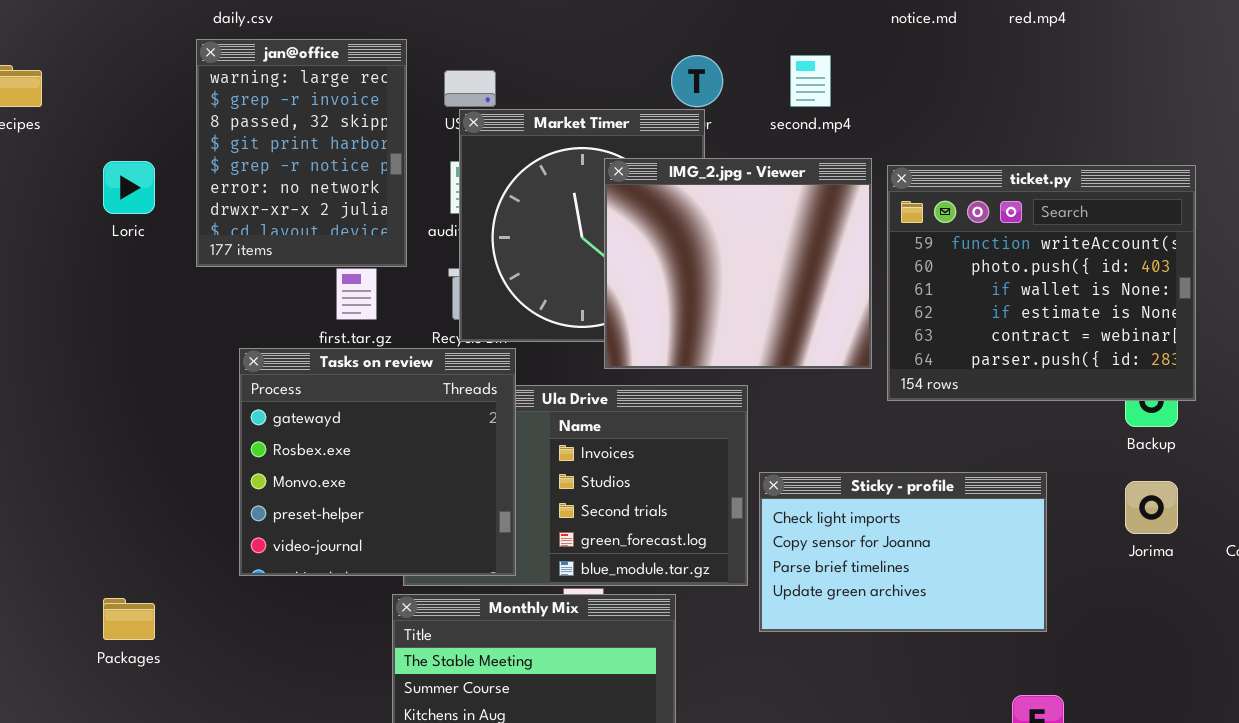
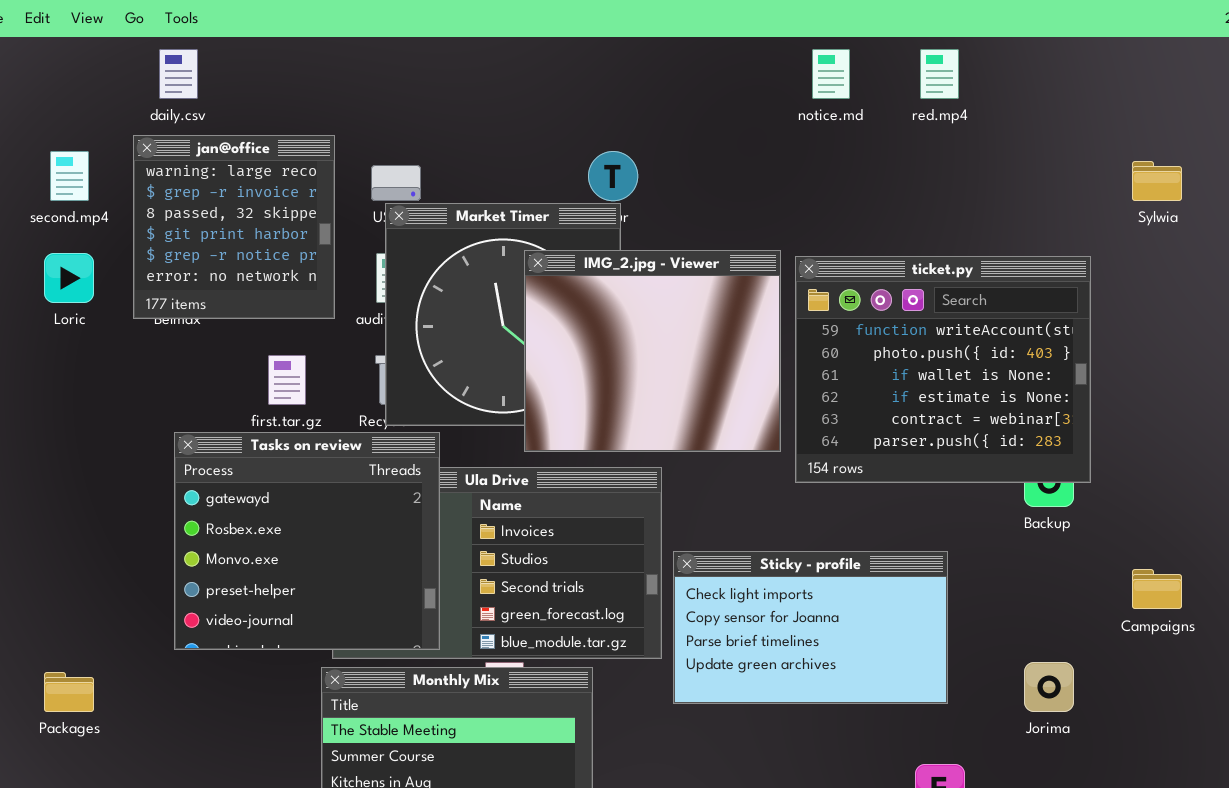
jan@office: [196,39,407,267] -> [133,135,335,319], resized
second.mp4: [790,55,831,107] -> [50,151,89,201], moved
Jorima: [1125,481,1178,534] -> [1024,662,1074,712], moved

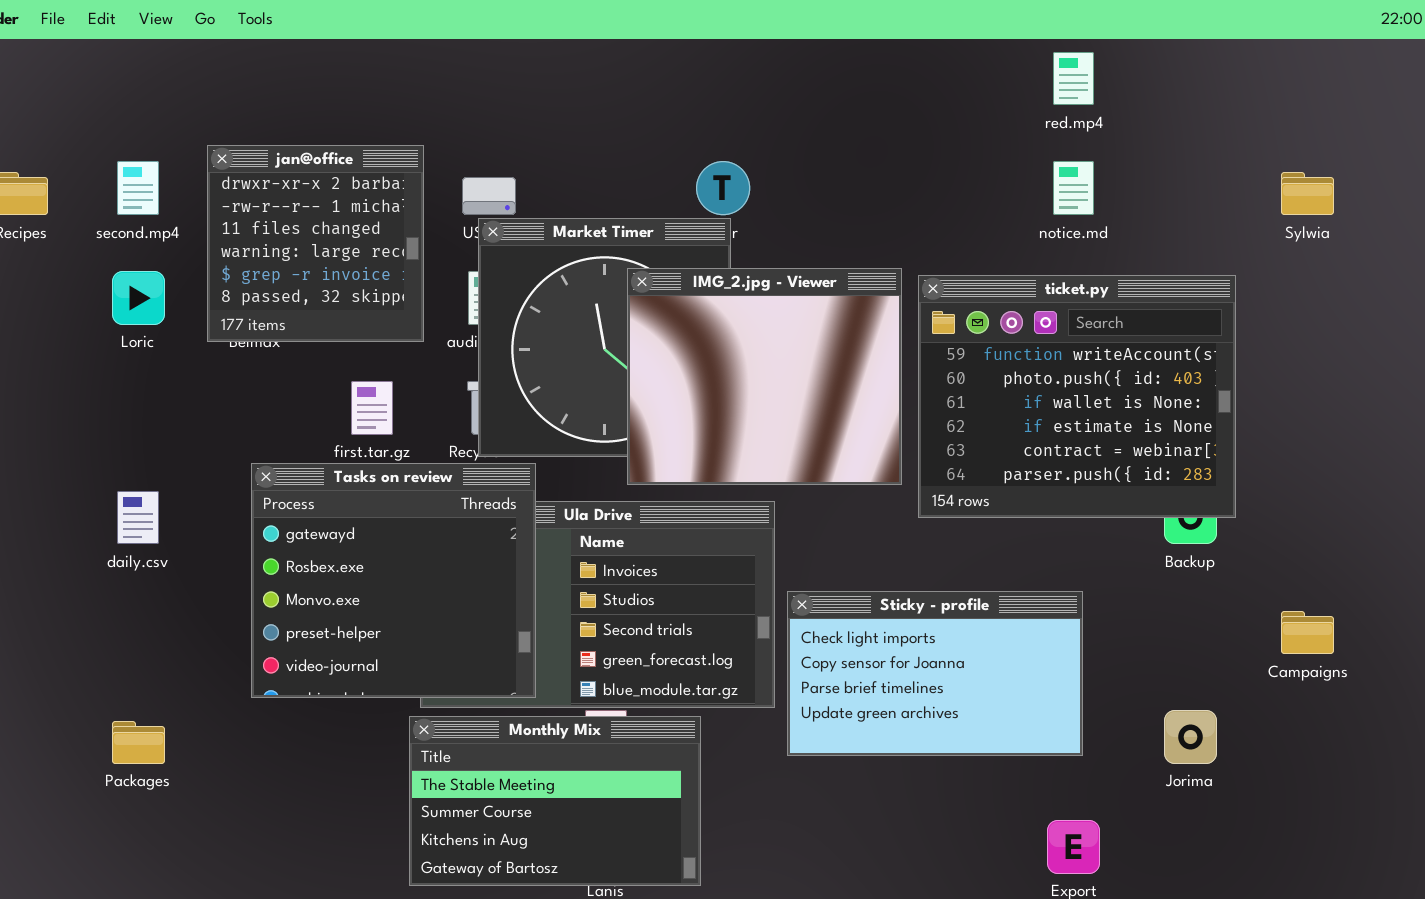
daily.csv: [159,49,198,99] -> [117,491,159,544], moved
notice.md: [812,49,850,99] -> [1053,161,1094,215], moved
jan@office: [133,135,335,319] -> [207,145,424,342], scrolled up 3 rows

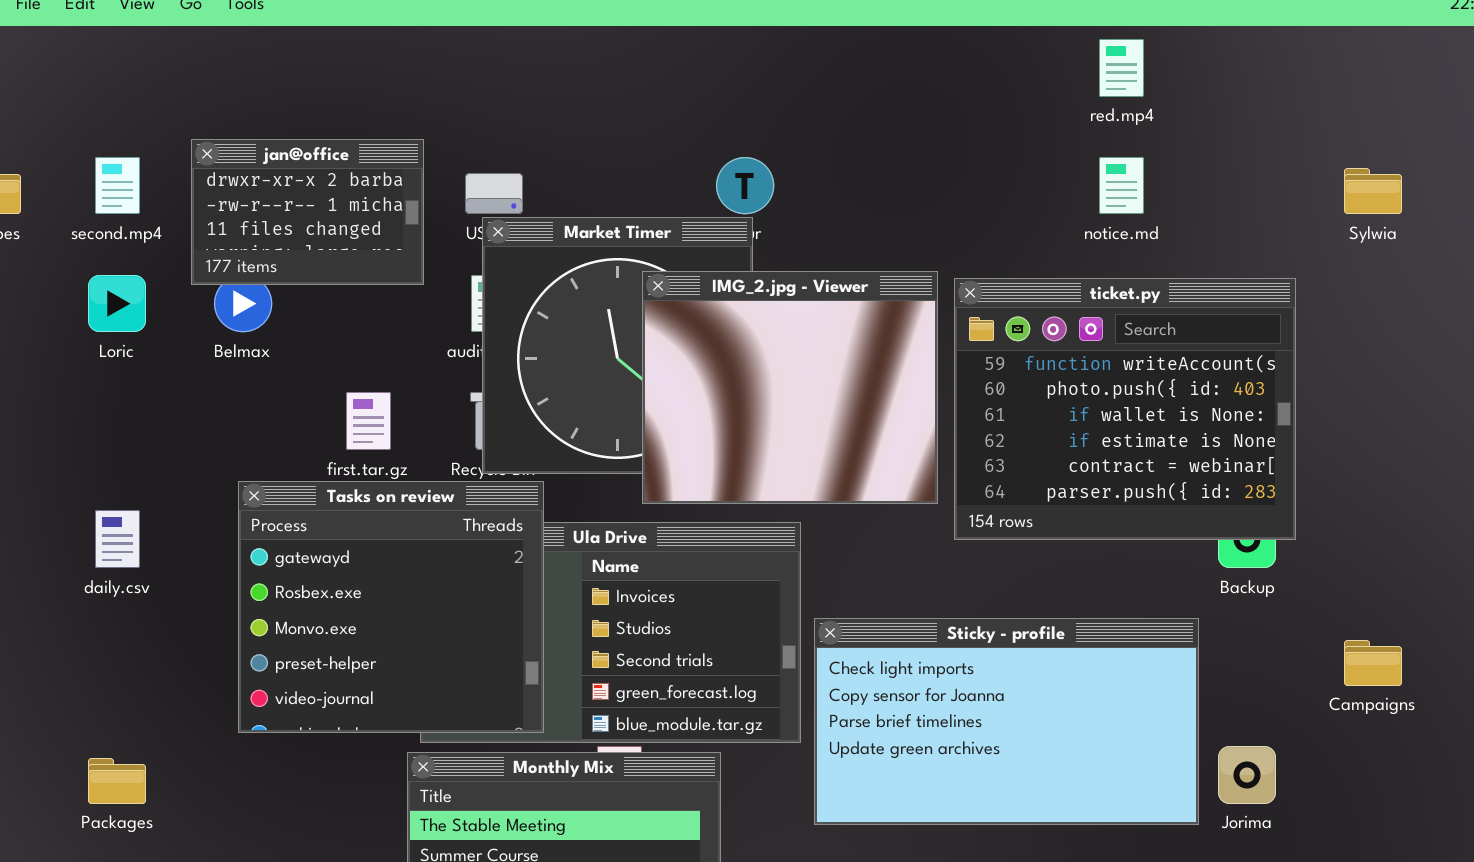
jan@office: [207,145,424,342] -> [191,139,424,285], resized
Sticky - profile: [787,591,1083,756] -> [814,618,1199,825], resized

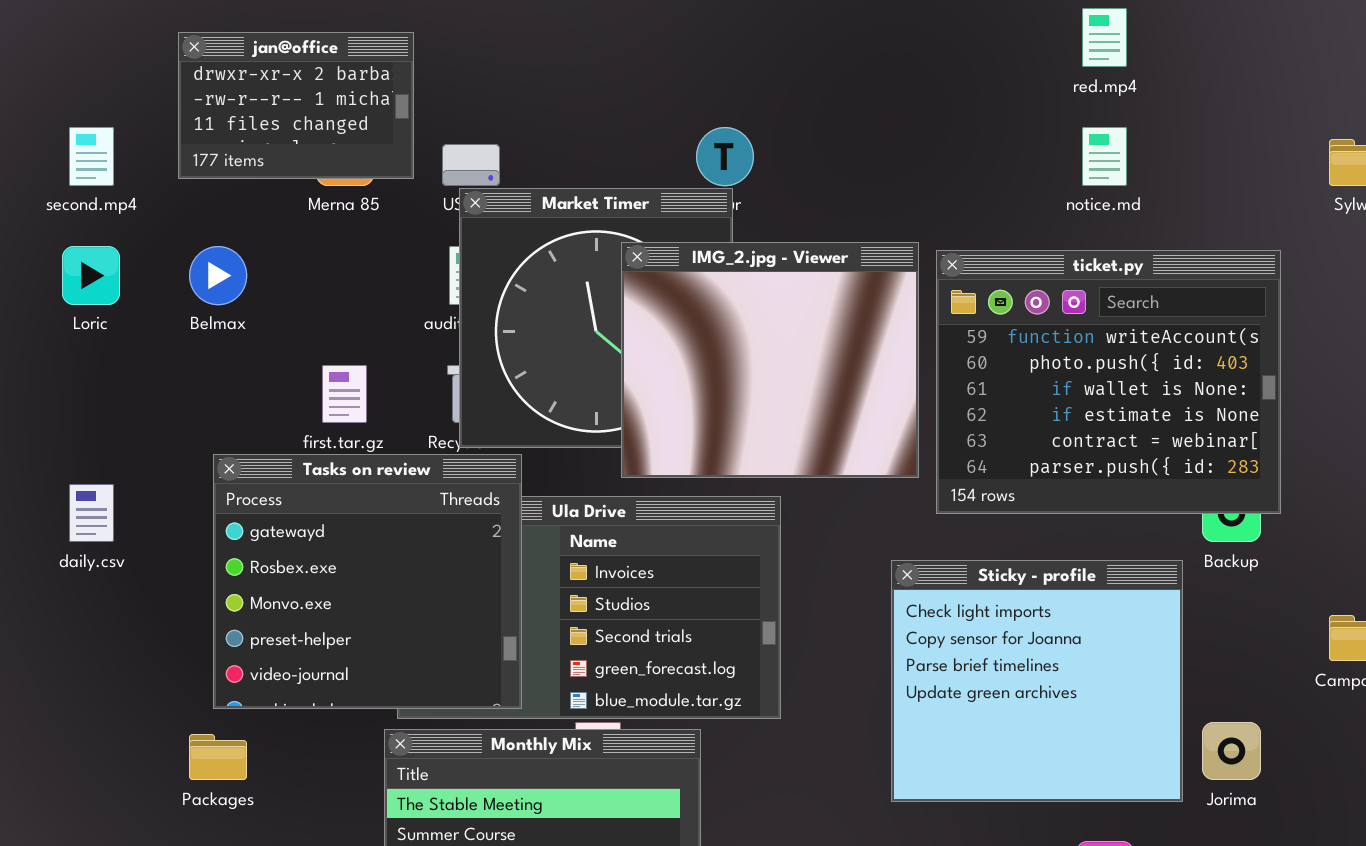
jan@office: [191,139,424,285] -> [178,32,414,179], moved
Sticky - profile: [814,618,1199,825] -> [891,560,1183,802], resized
Packages: [88,758,146,804] -> [189,734,247,780], moved

